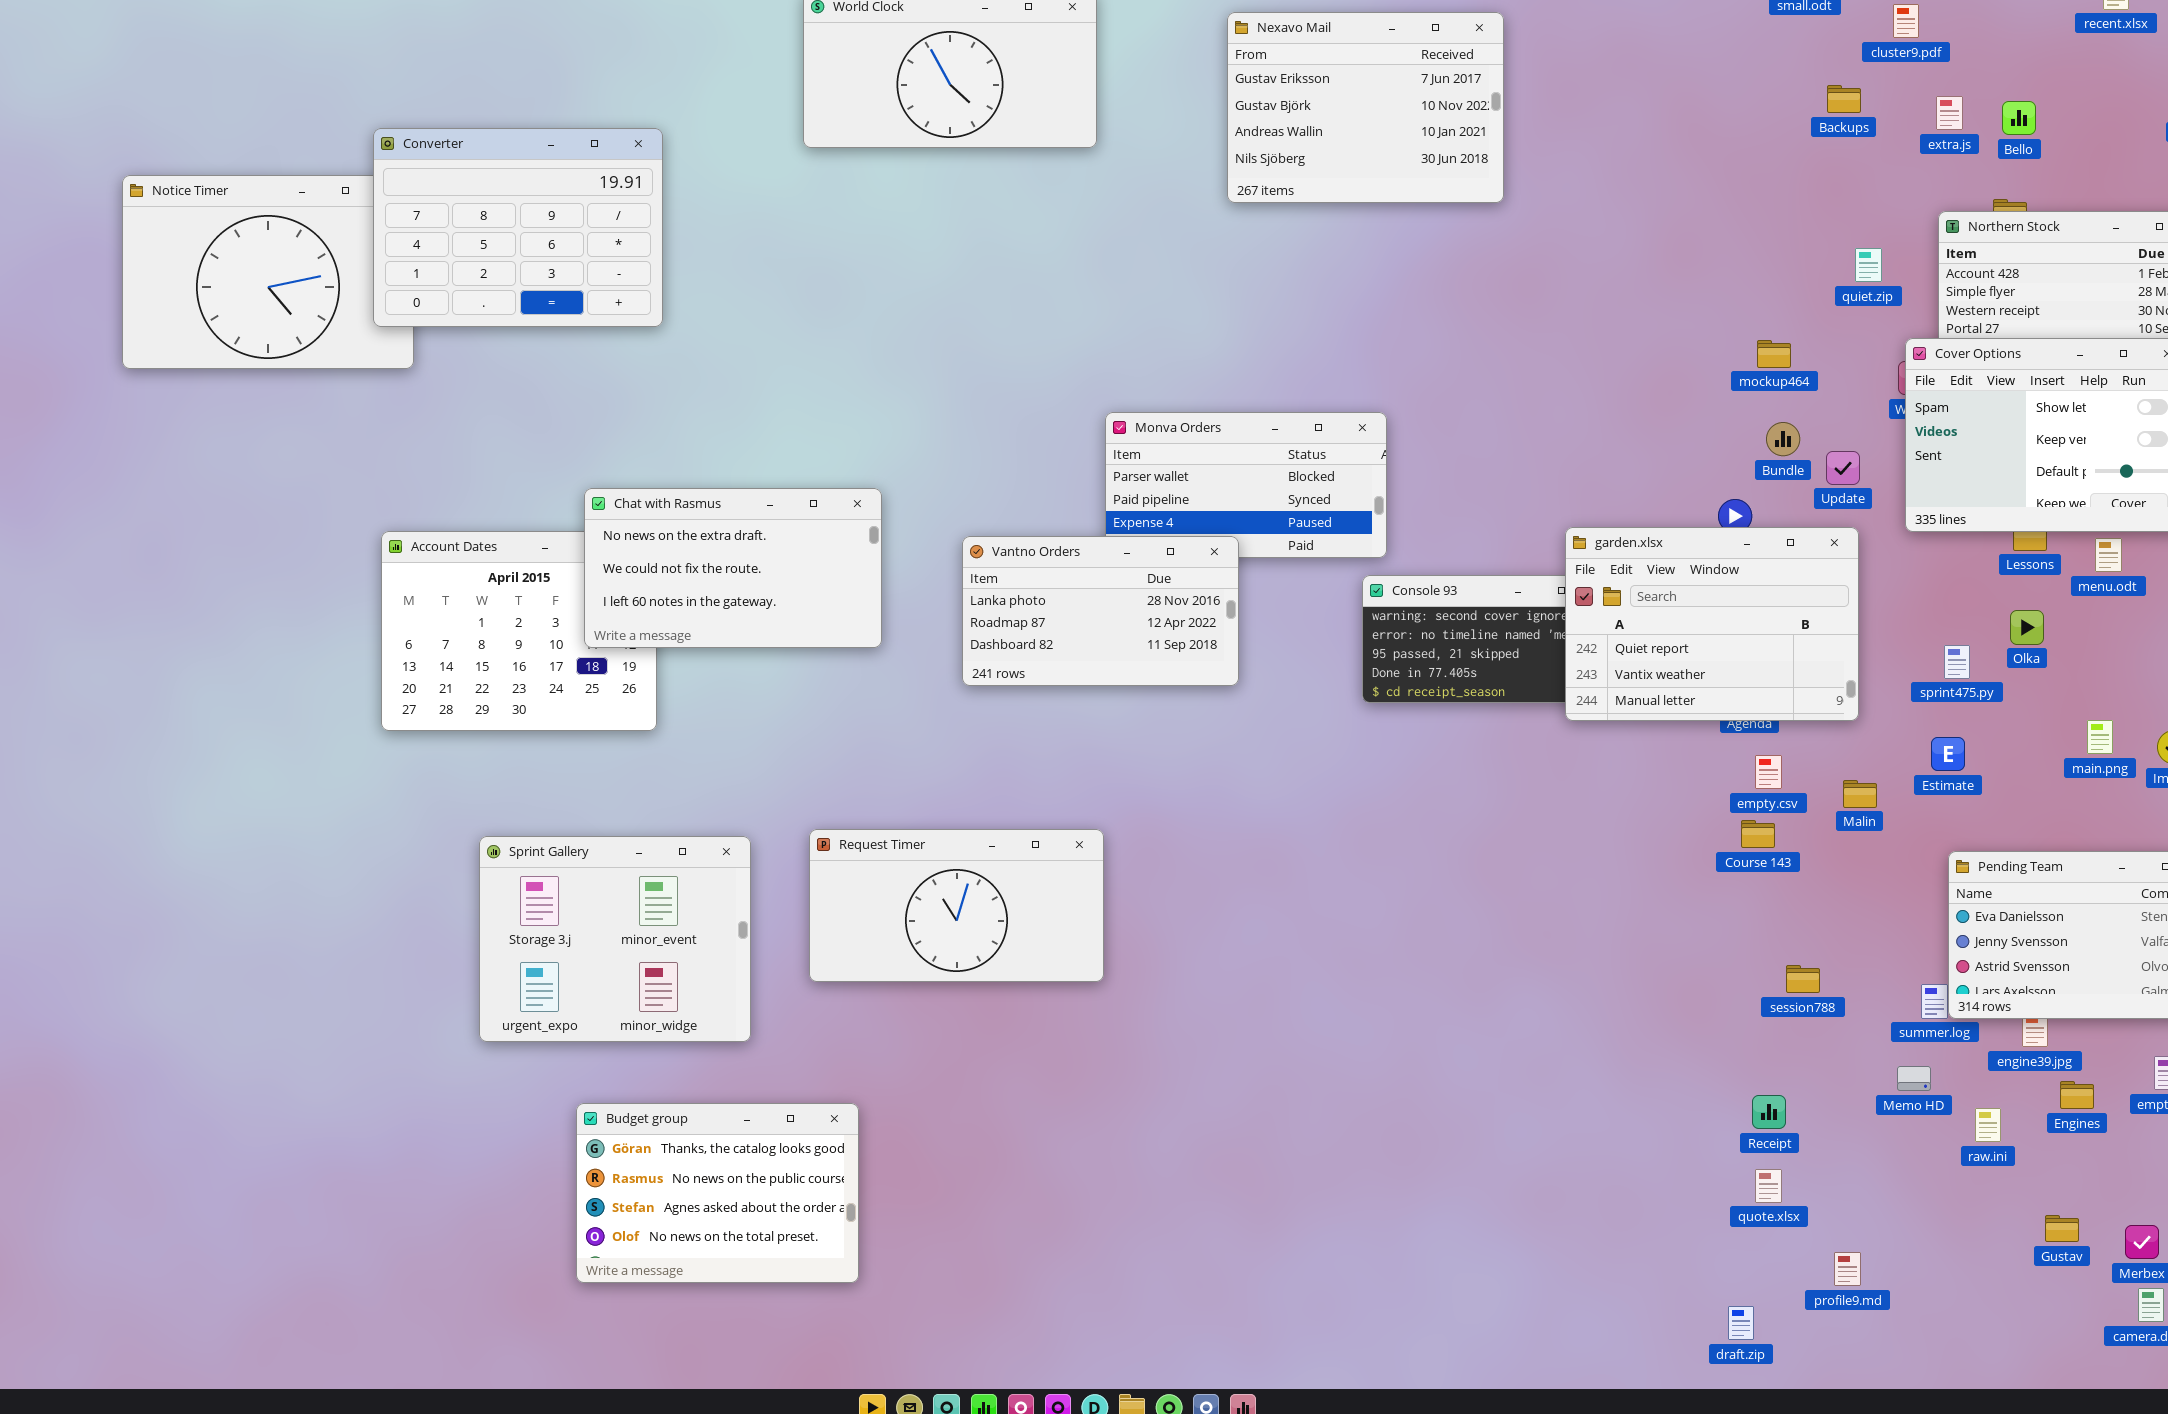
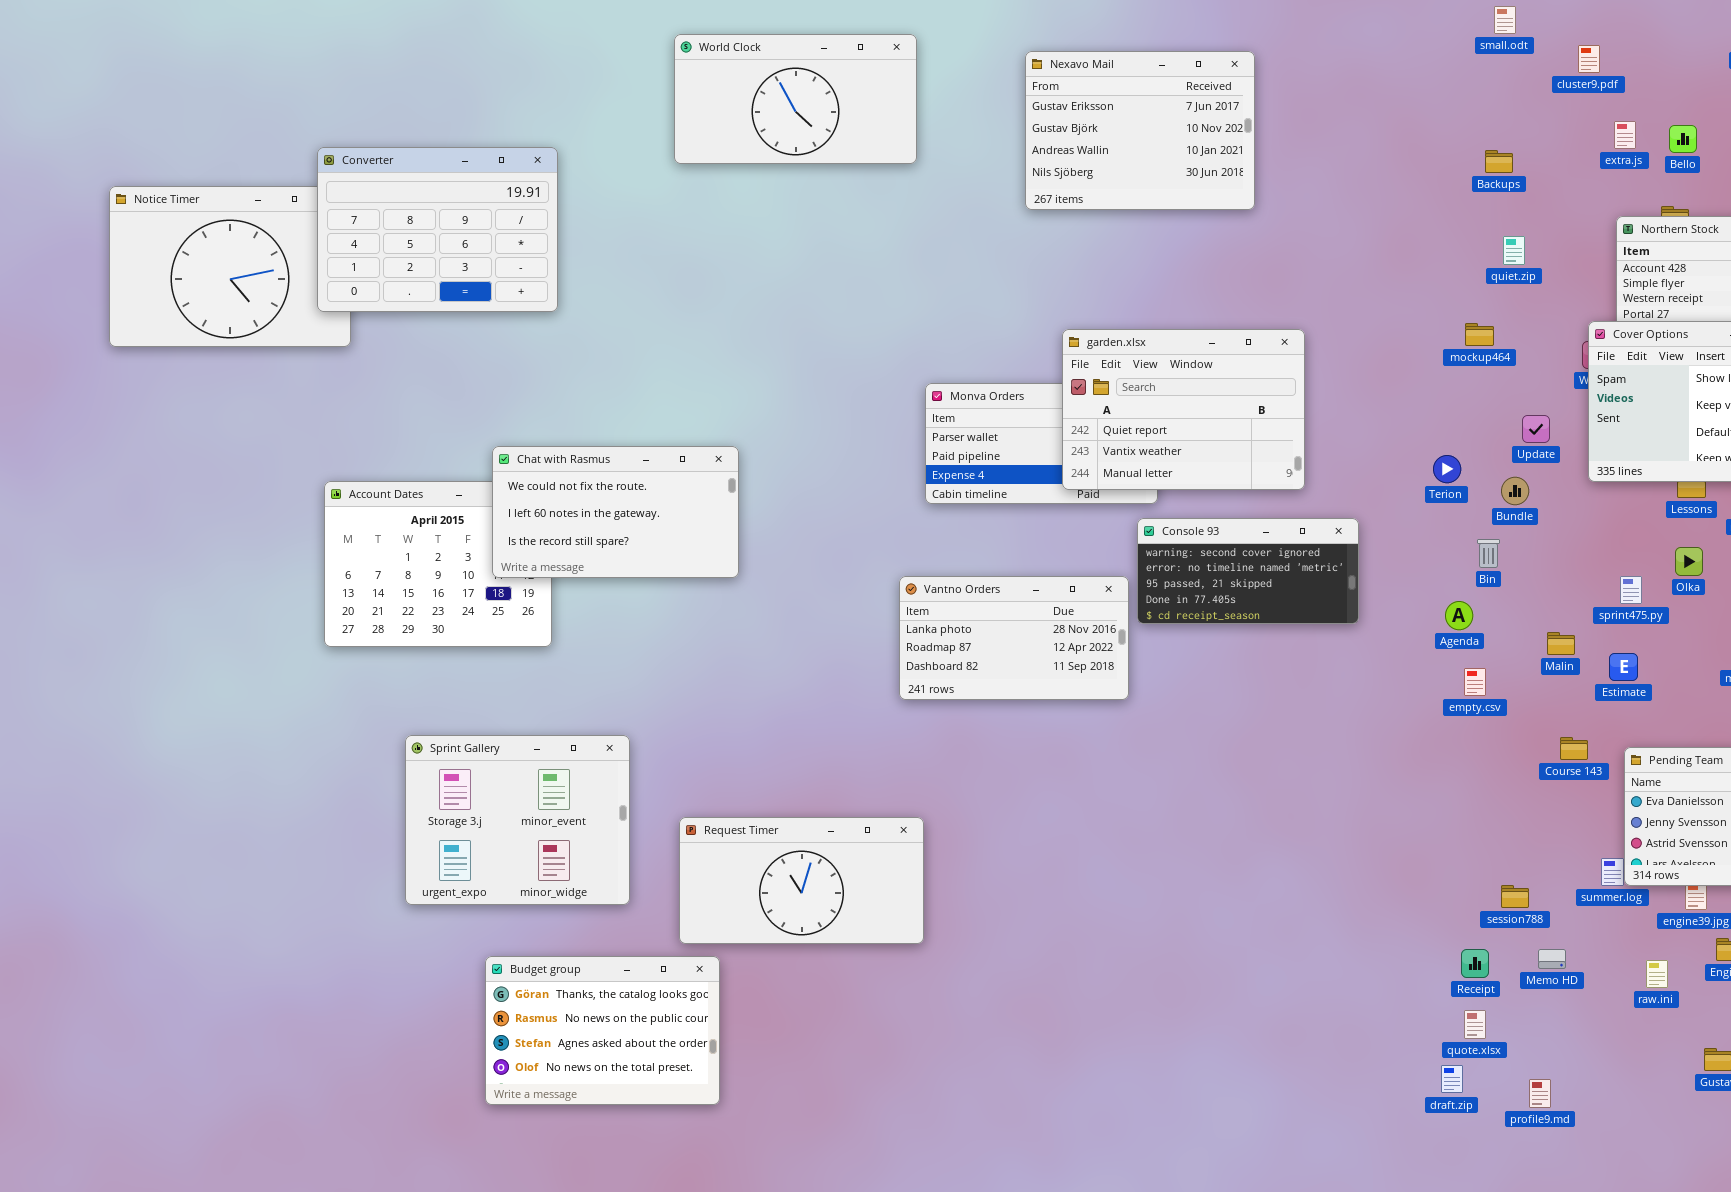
Backups: [1827,85,1861,113] -> [1485,150,1513,173], moved
quiet.zip: [1855,248,1882,282] -> [1503,236,1525,265], moved
Bundle: [1766,422,1800,456] -> [1501,477,1529,505], moved
Chat with Rasmus: [584,488,882,648] -> [492,446,739,578], scrolled down 1 row
garden.xlsx: [1565,527,1859,721] -> [1062,329,1305,490], moved
Vantno Orders: [962,536,1239,686] -> [899,576,1129,700], moved
Malin: [1843,780,1877,808] -> [1547,632,1575,655], moved
Course 143: [1741,820,1775,848] -> [1560,737,1588,760], moved
Request Timer: [809,829,1104,982] -> [679,817,924,944], moved
session788: [1786,965,1820,993] -> [1501,885,1529,908], moved
Memo HD: [1897,1066,1931,1091] -> [1538,949,1566,969], moved
draft.zip: [1728,1306,1754,1340] -> [1441,1065,1463,1093], moved

